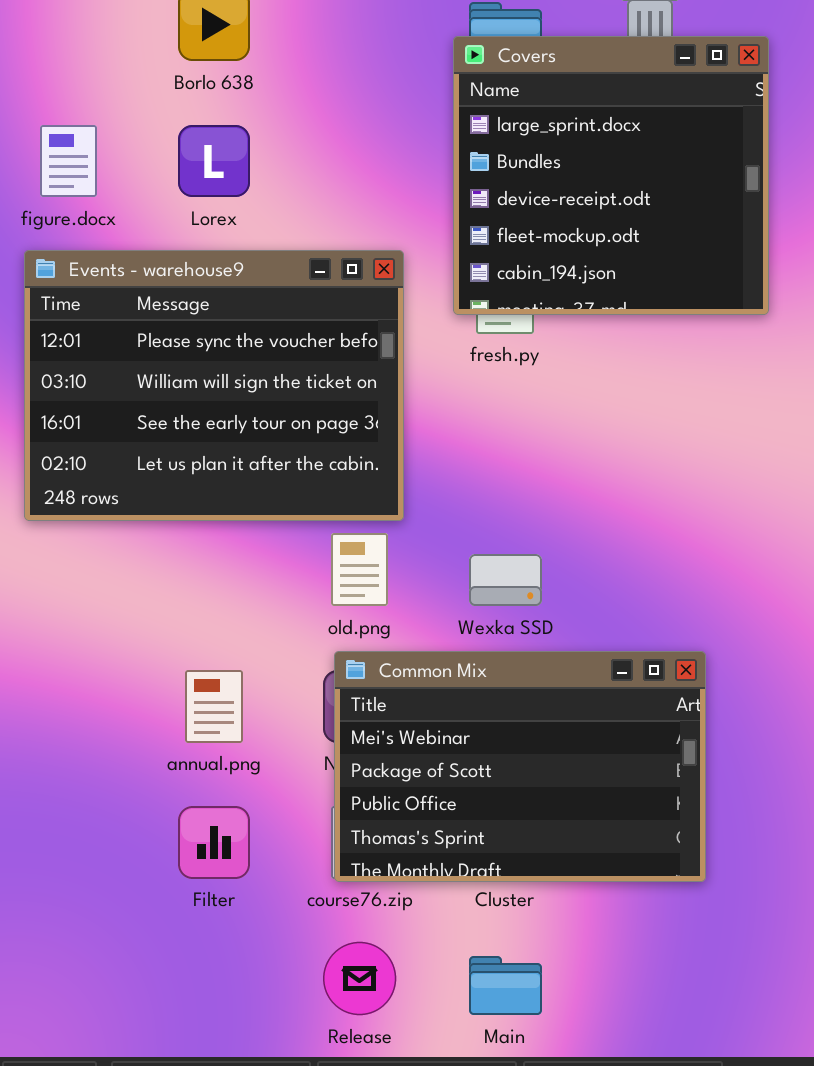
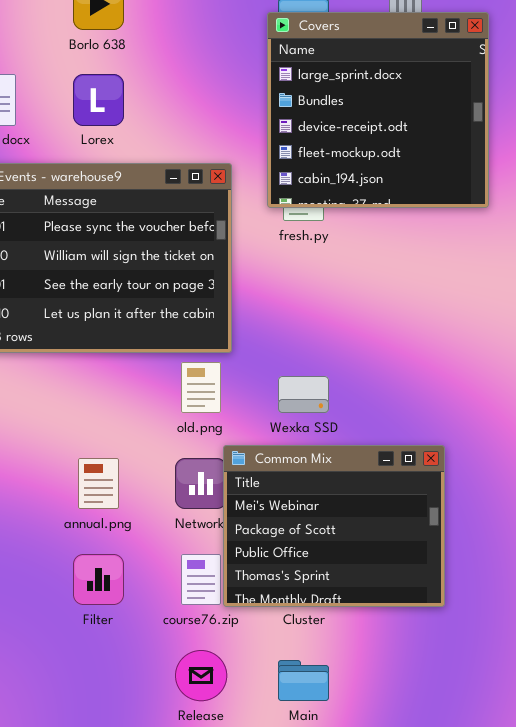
Common Mix: [334,651,706,882] -> [223,445,445,607], resized

